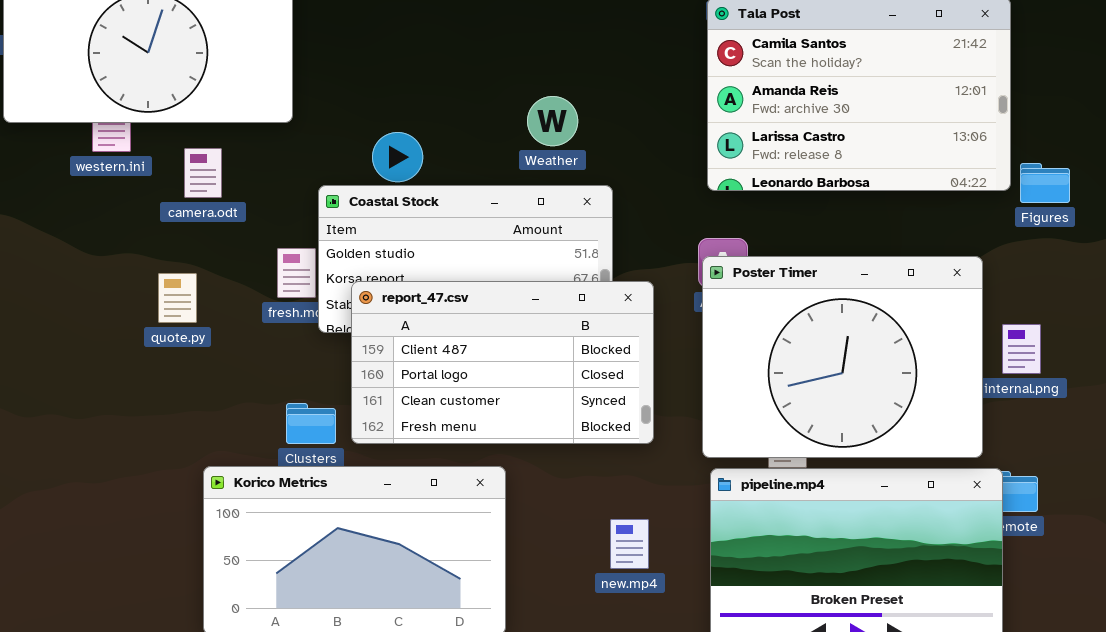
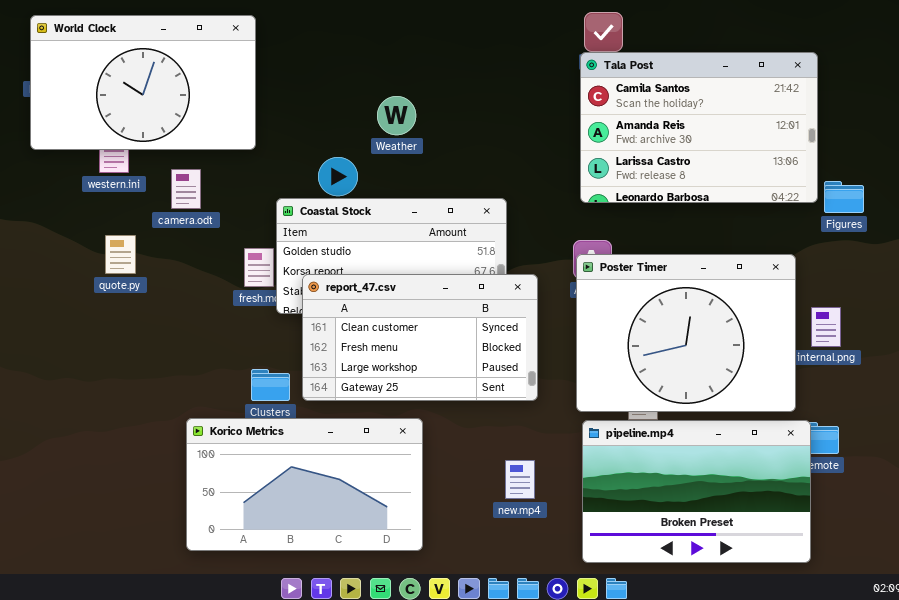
Weather: [527,96,578,146] -> [377,96,416,135], moved
quote.py: [158,273,197,323] -> [105,235,136,274], moved
report_47.csv: [351,281,654,444] -> [302,274,538,401], scrolled down 2 rows

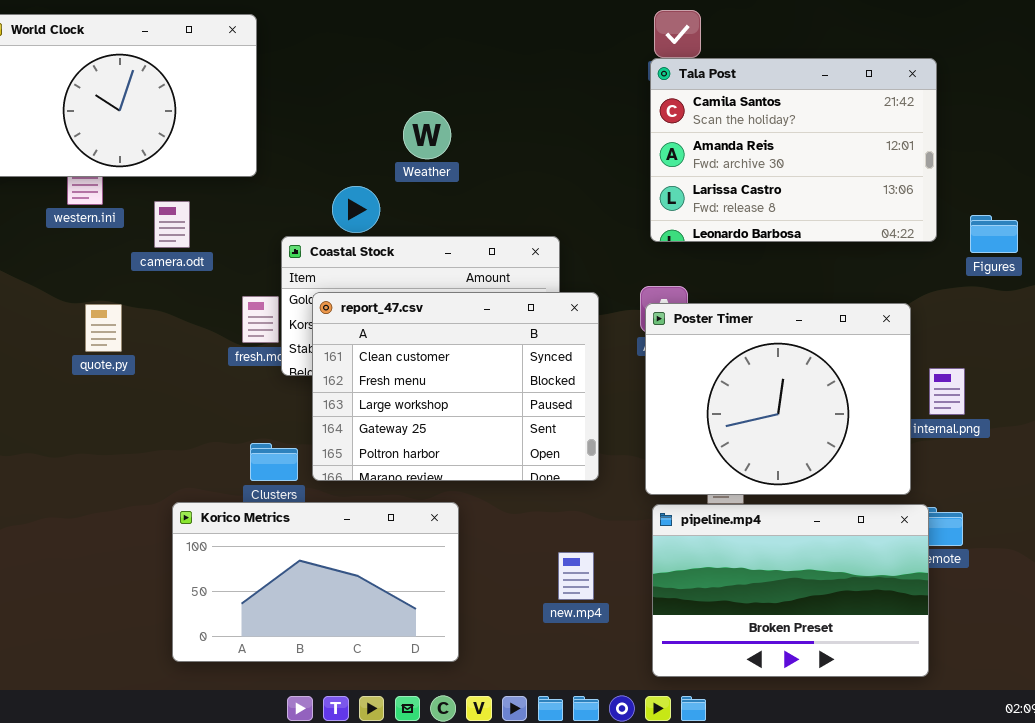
Figures: [824,181,864,213] -> [970,215,1018,253], moved
quote.py: [105,235,136,274] -> [85,304,122,352], moved
report_47.csv: [302,274,538,401] -> [312,292,599,481], resized

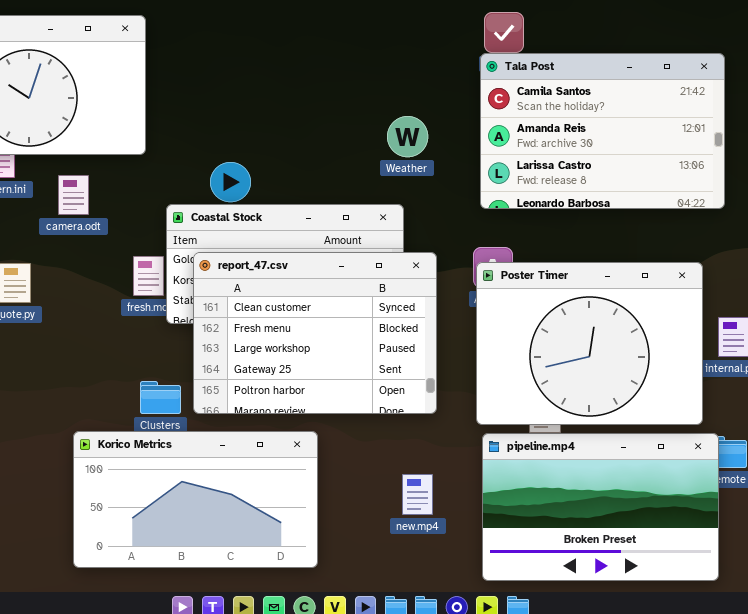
Weather: [403,111,451,159] -> [387,116,428,157], moved

